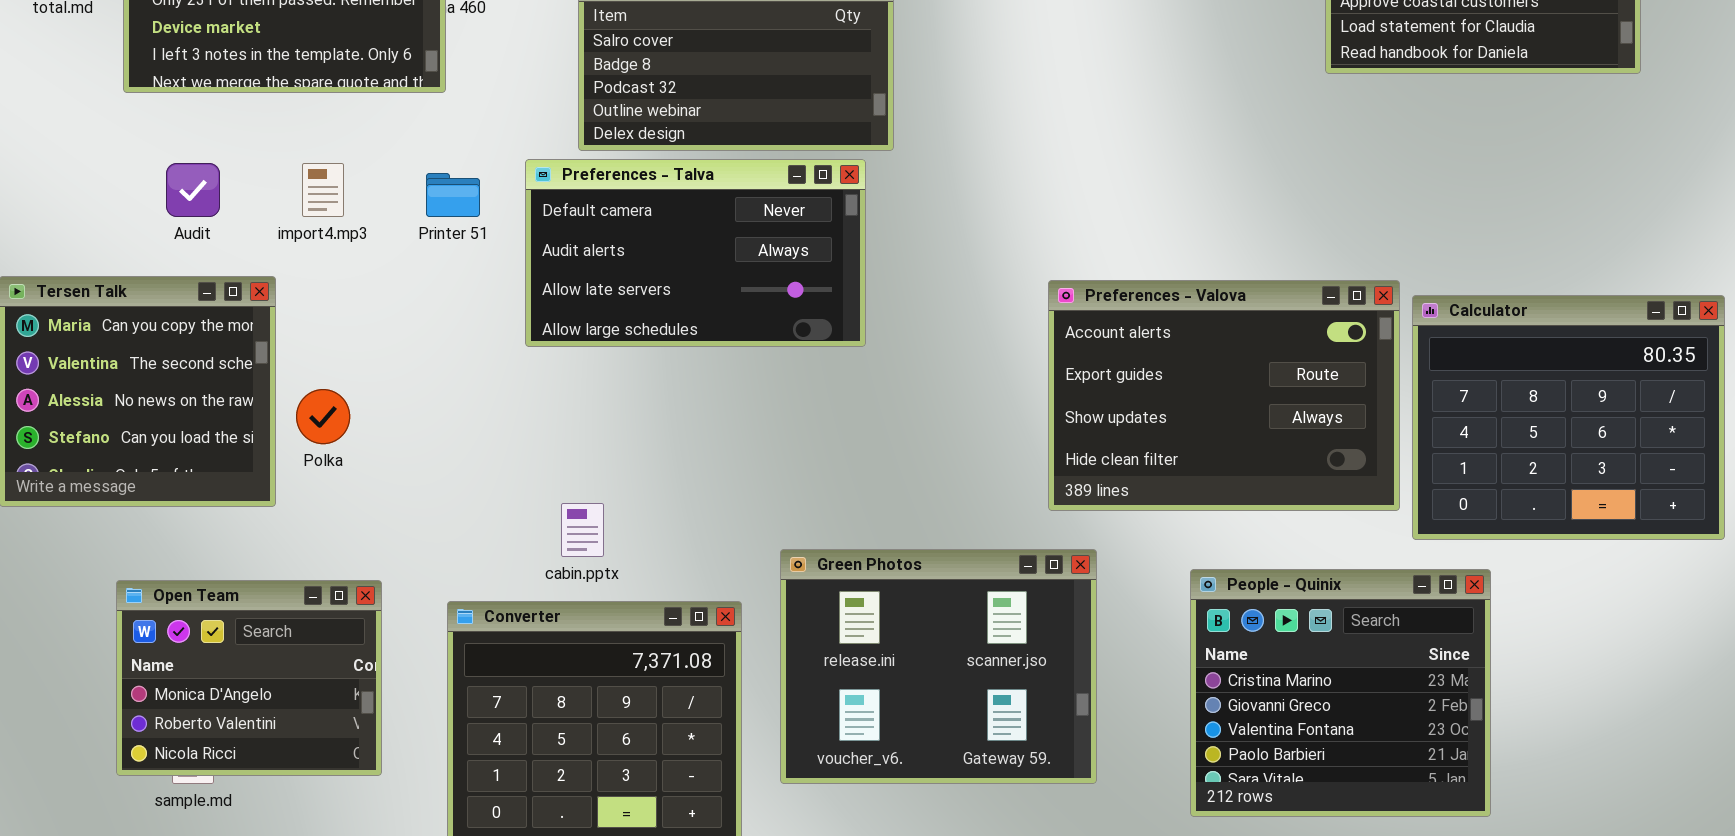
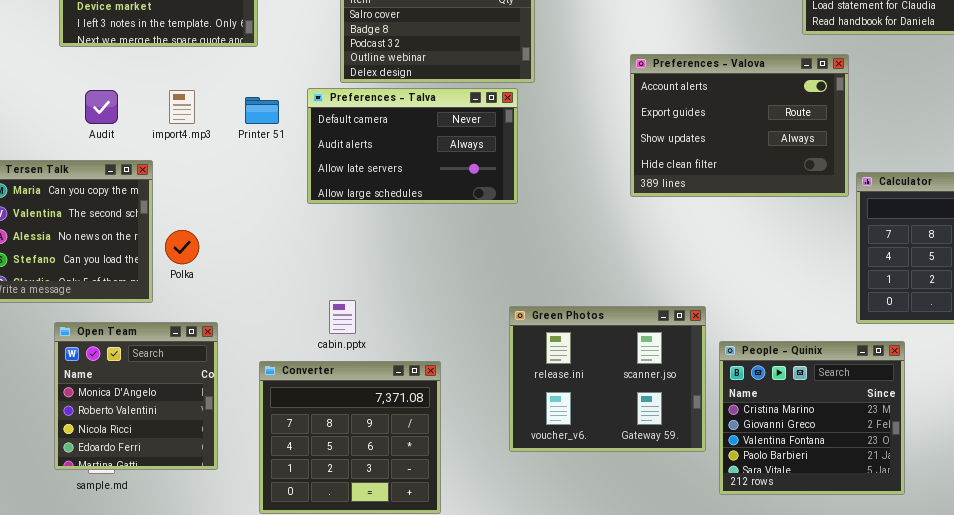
Preferences - Valova: [1048,280,1400,511] -> [630,54,849,197], moved
Green Photos: [780,549,1097,784] -> [509,306,706,452], moved
Open Team: [116,580,382,776] -> [54,322,218,470], resized

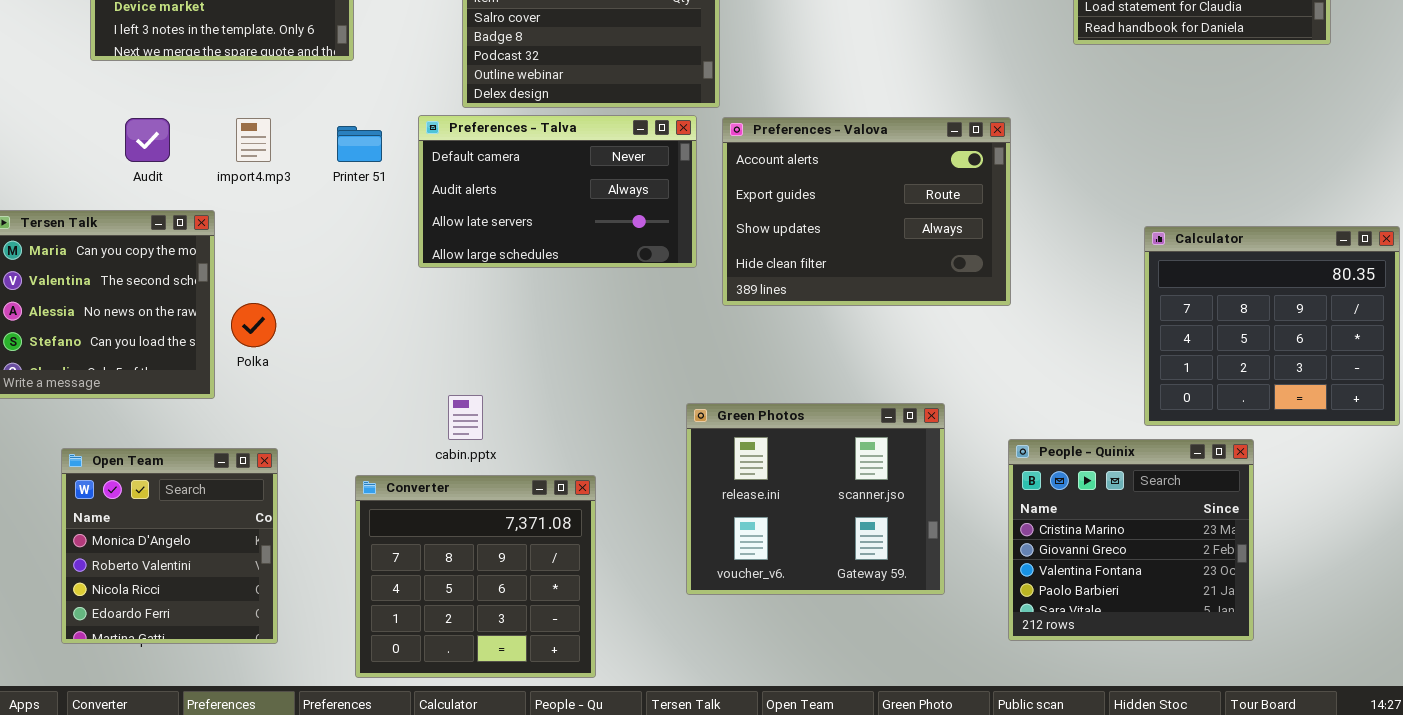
Preferences - Valova: [630,54,849,197] -> [722,117,1011,306], moved
Open Team: [54,322,218,470] -> [61,448,278,644], moved
People - Quinix: [719,341,905,495] -> [1008,439,1254,641], moved

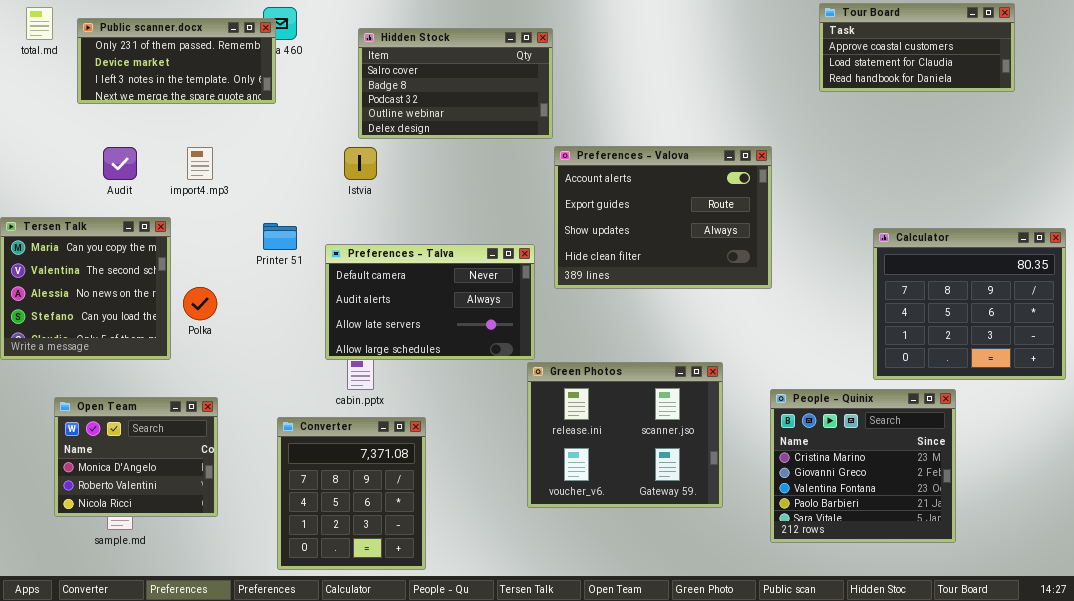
Preferences - Talva: [418,115,697,268] -> [325,244,535,360], moved
Printer 51: [337,126,382,162] -> [263,223,297,250], moved
Open Team: [61,448,278,644] -> [54,397,218,517], resized
Converter: [355,475,596,678] -> [277,417,426,570], resized

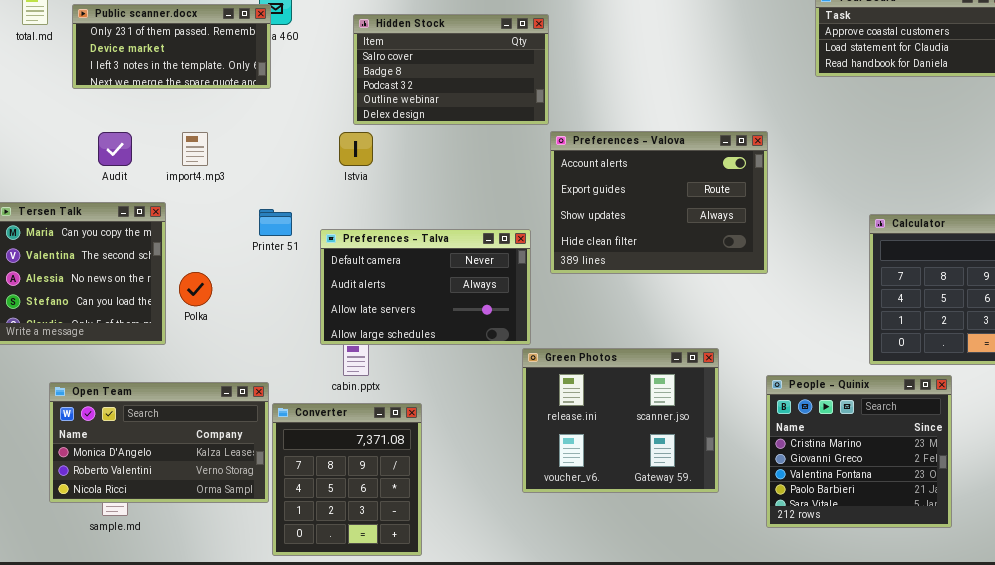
Open Team: [54,397,218,517] -> [49,382,269,503], resized

